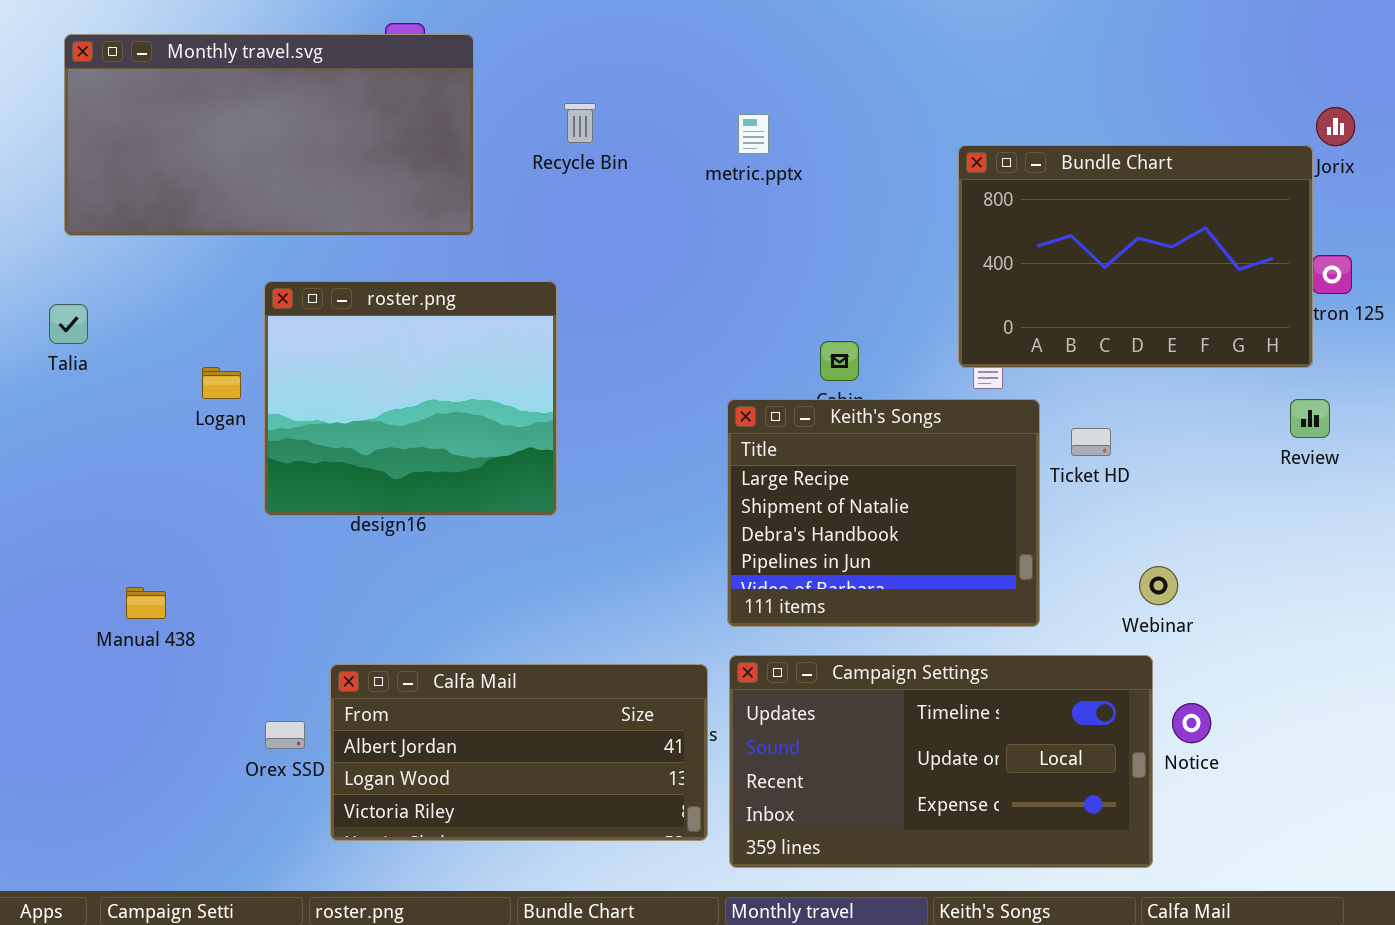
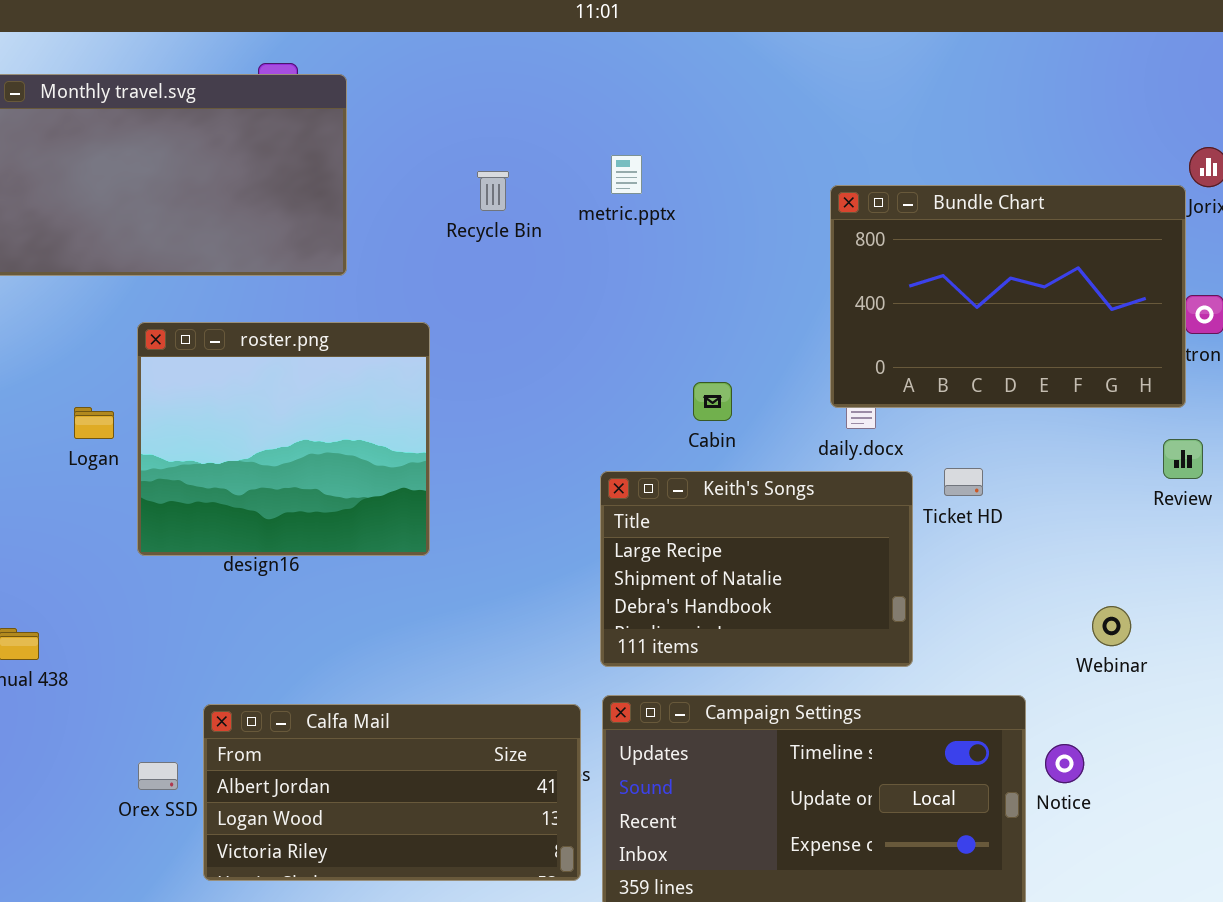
Recycle Bin: [564,103,596,143] -> [477,171,509,211], moved
Keith's Songs: [727,399,1040,627] -> [600,471,913,667], resized
Webinar: [1139,566,1178,605] -> [1092,606,1131,646], moved

